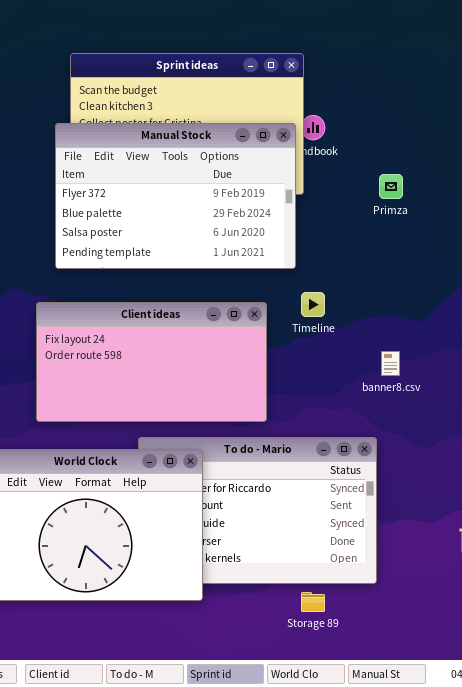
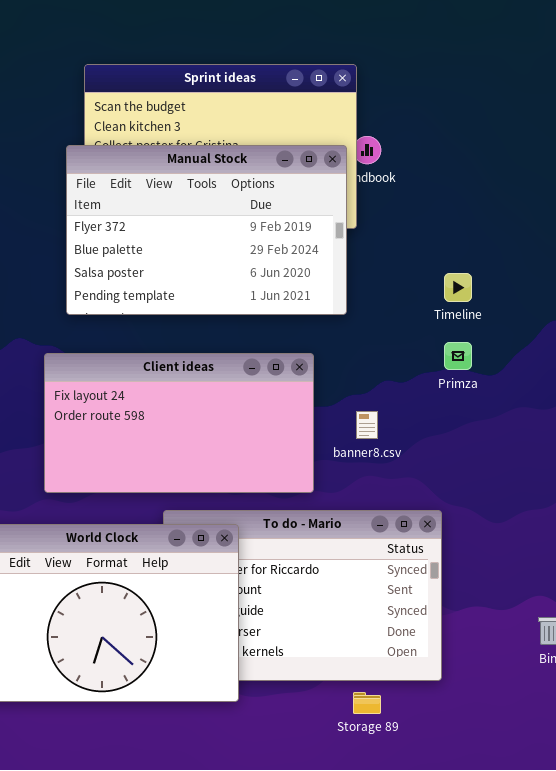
Primza: [379,174,403,199] -> [444,342,472,370], moved
Timeline: [301,292,325,317] -> [444,273,472,302], moved
banner8.csv: [381,351,400,376] -> [356,411,378,439], moved

